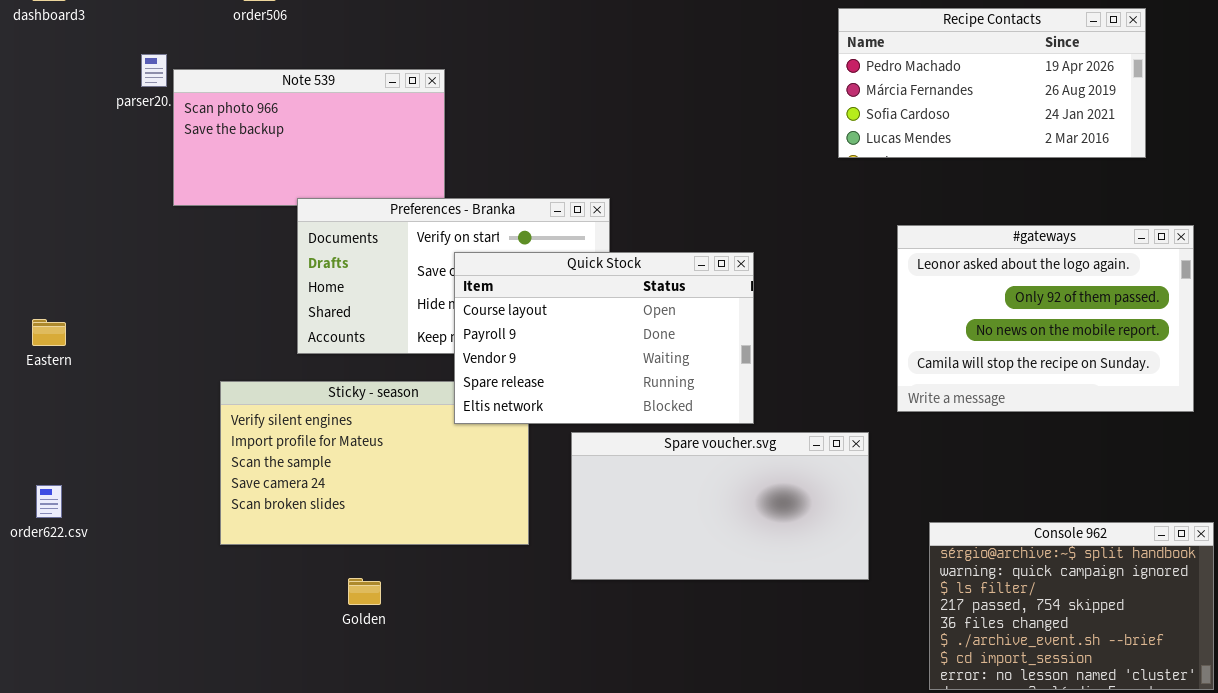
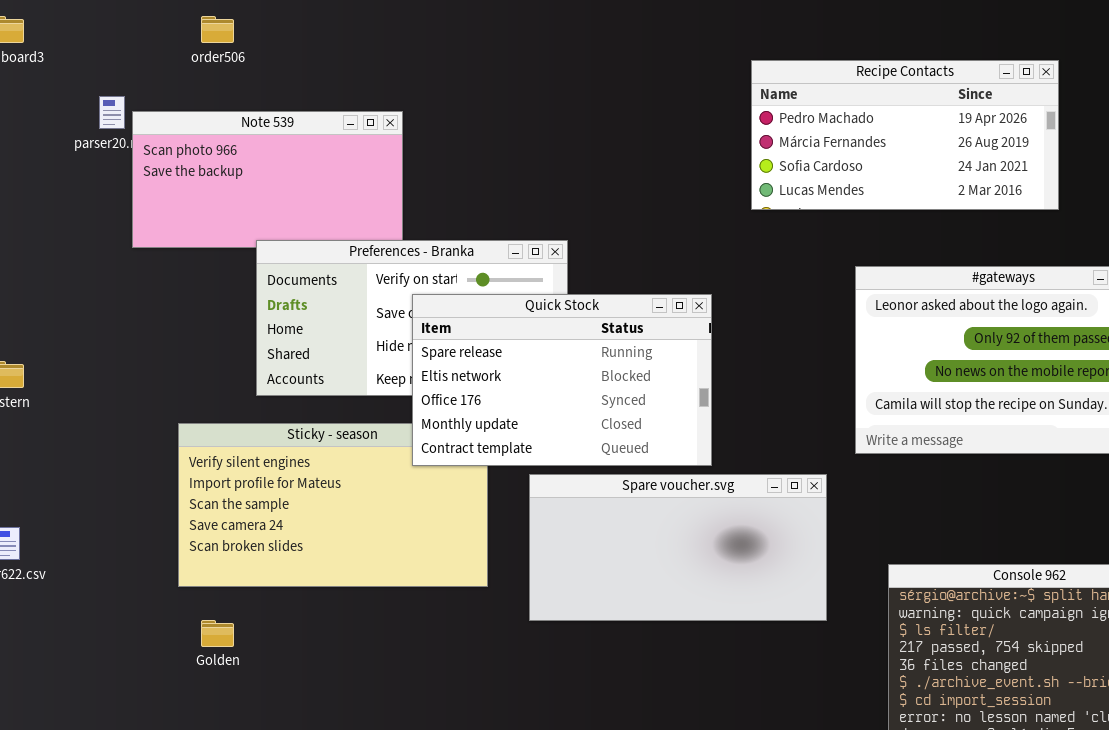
Recipe Contacts: [838,8,1146,158] -> [751,60,1059,210], moved
Quick Stock: [454,252,754,424] -> [412,294,712,466], scrolled down 3 rows
Golden: [348,578,381,605] -> [201,620,234,647], moved

